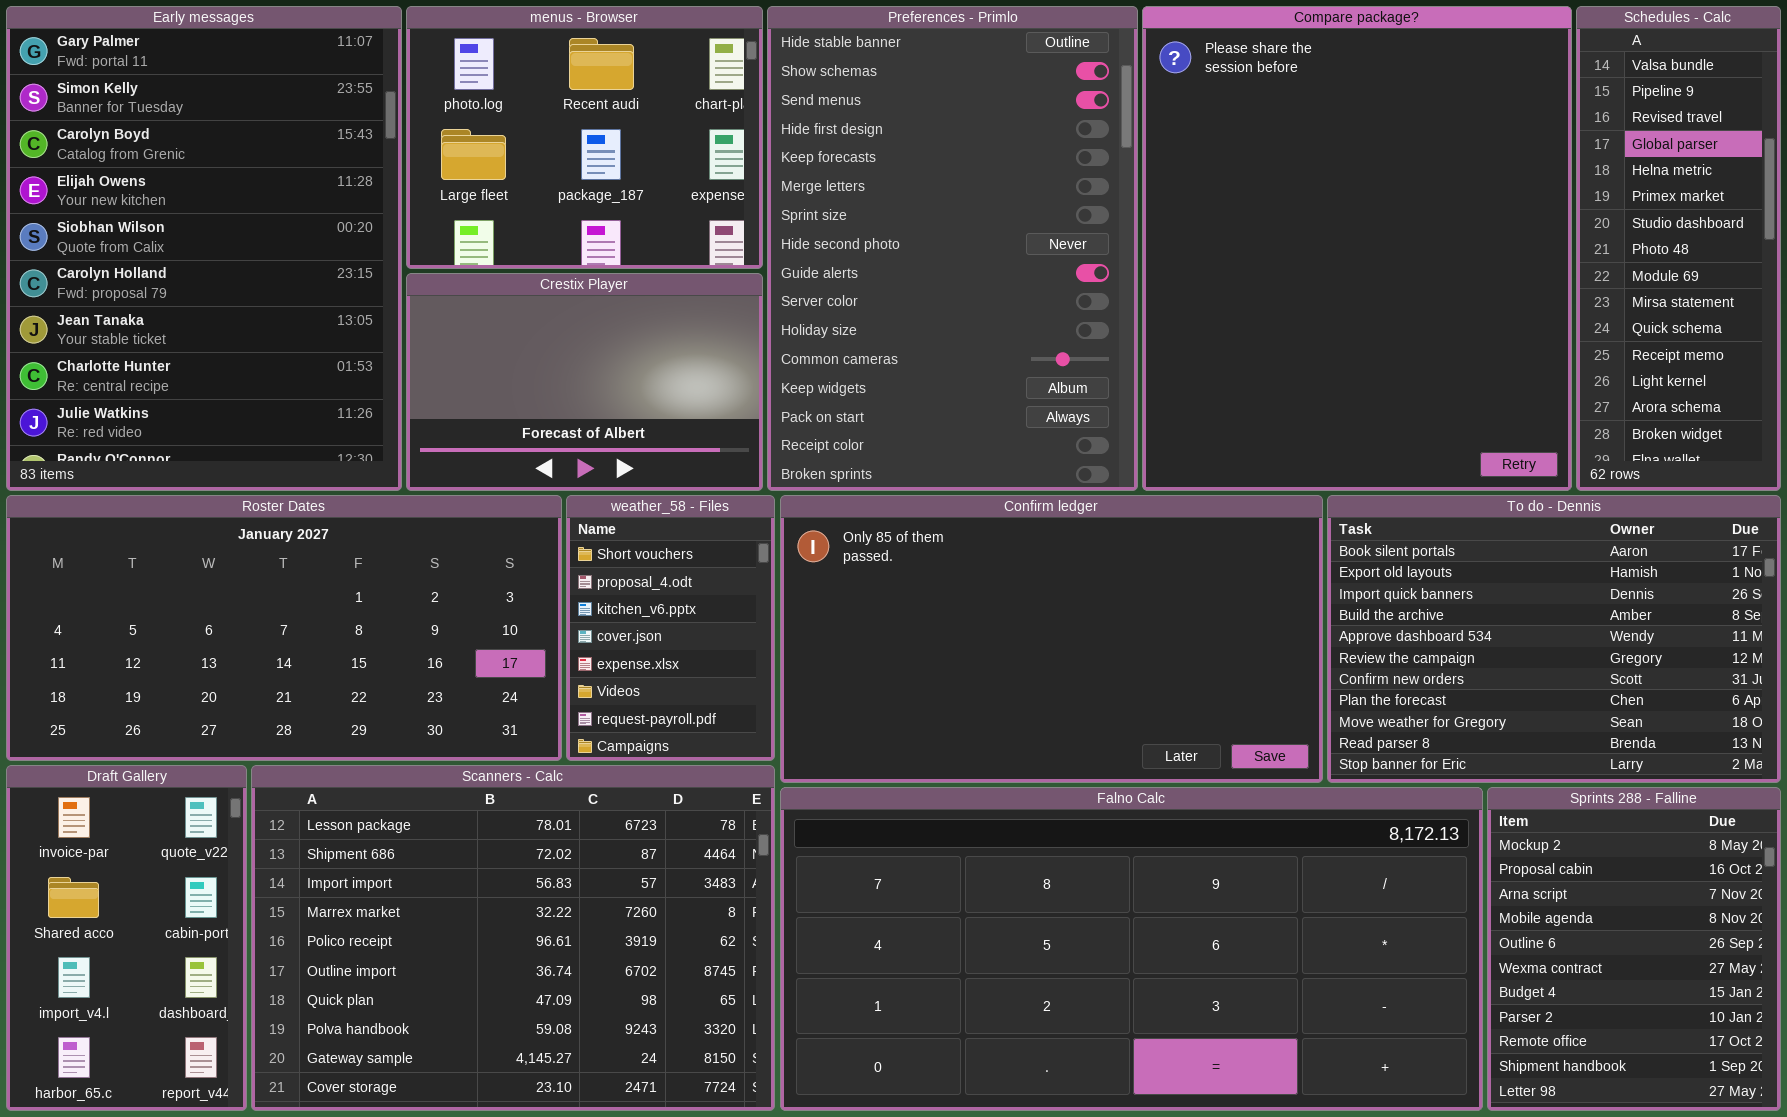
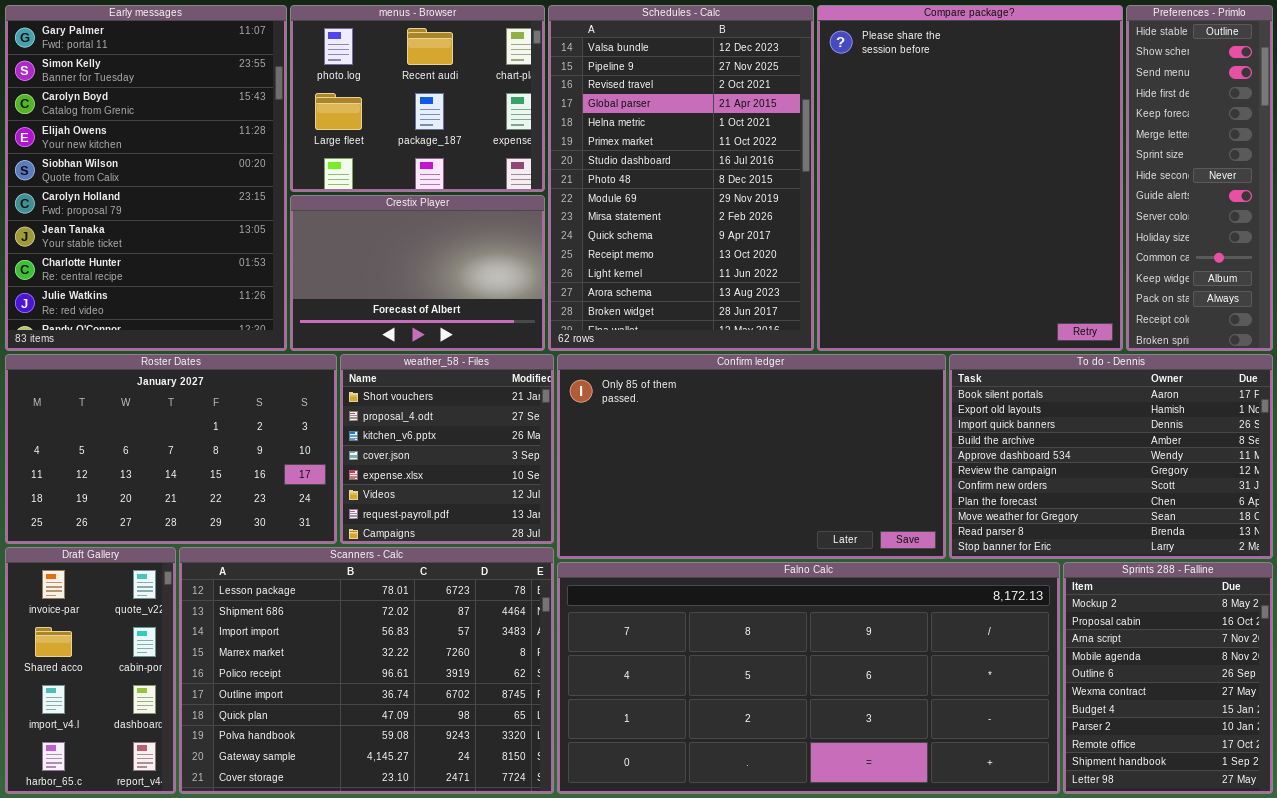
Preferences - Primlo: [767,6,1138,491] -> [1126,5,1273,351], moved, resized
Schedules - Calc: [1576,6,1781,491] -> [548,5,814,351], moved, resized
Roster Dates: [6,495,562,761] -> [5,354,337,544], resized
weather_58 - Files: [566,495,775,761] -> [340,354,554,544], resized

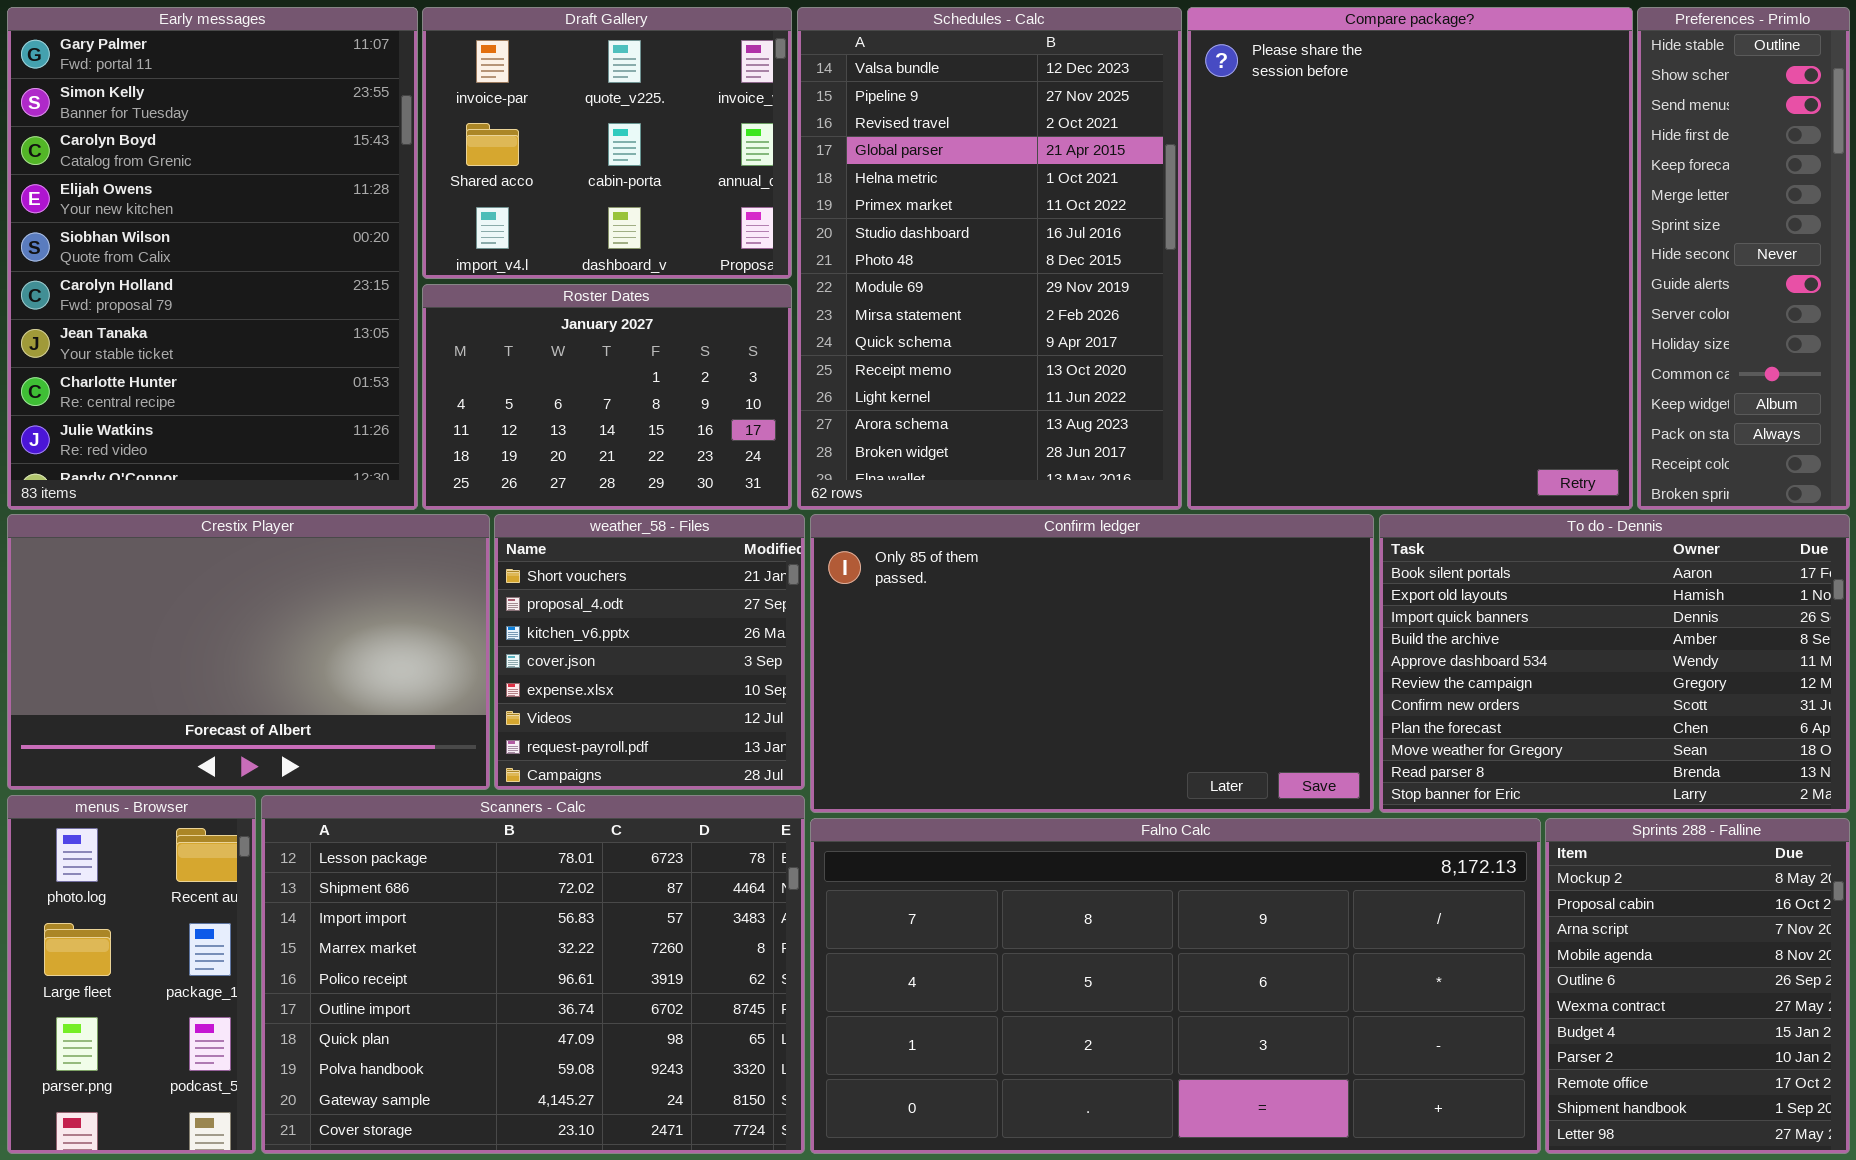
menus - Browser: [290,5,545,192] -> [7,795,256,1154], moved, resized
Crestix Player: [290,195,545,351] -> [7,514,490,790], moved, resized
Roster Dates: [5,354,337,544] -> [422,284,792,510], moved, resized
Draft Gallery: [5,547,176,794] -> [422,7,792,279], moved, resized

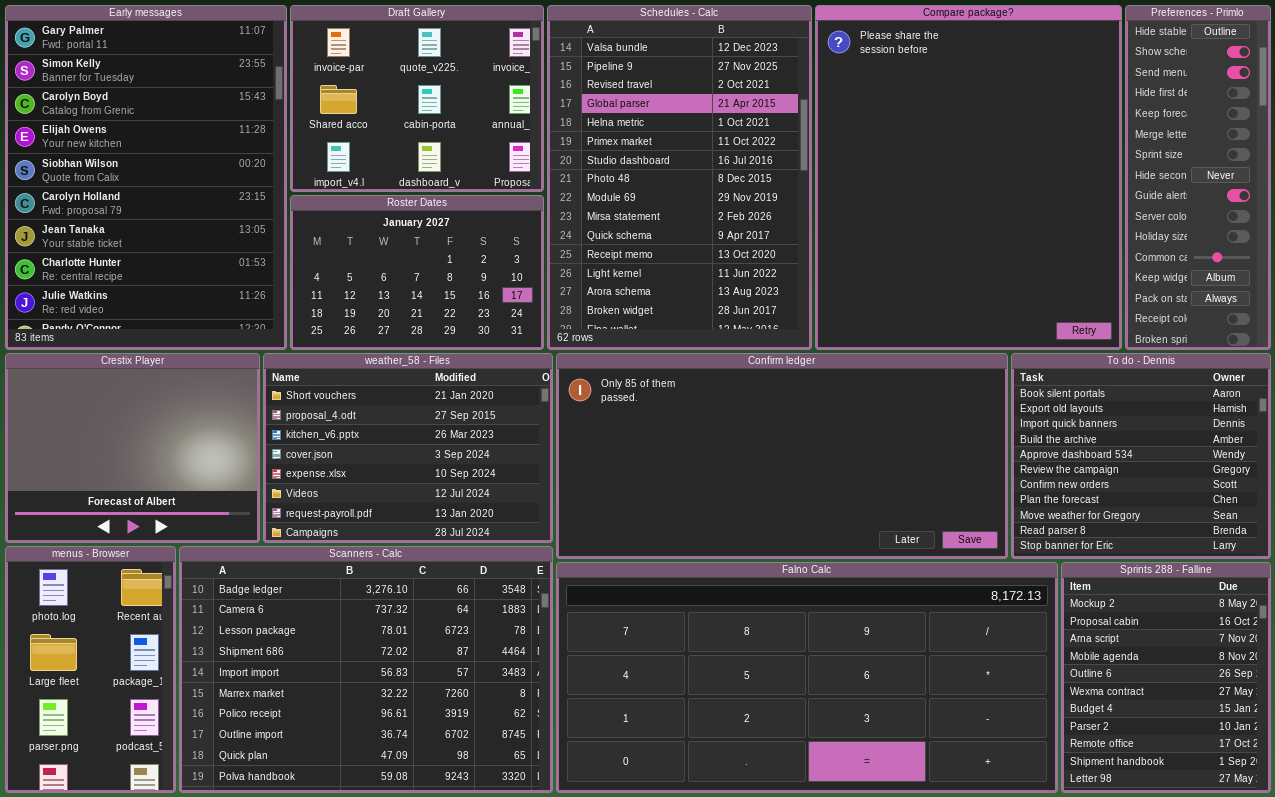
Crestix Player: [7,514,490,790] -> [5,353,260,543], resized
weather_58 - Files: [494,514,805,790] -> [263,353,553,543], resized
Confirm ledger: [810,514,1374,813] -> [556,353,1008,559], resized
To do - Dennis: [1379,514,1850,813] -> [1011,353,1271,559], resized
Scanners - Calc: [261,795,805,1154] -> [179,546,553,793], scrolled up 2 rows

